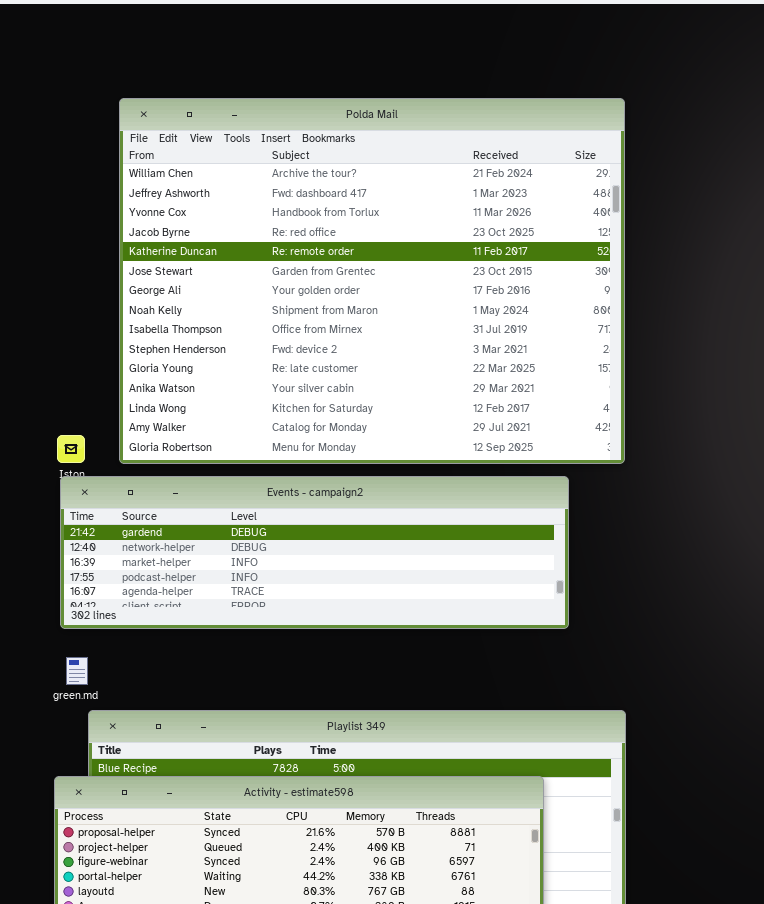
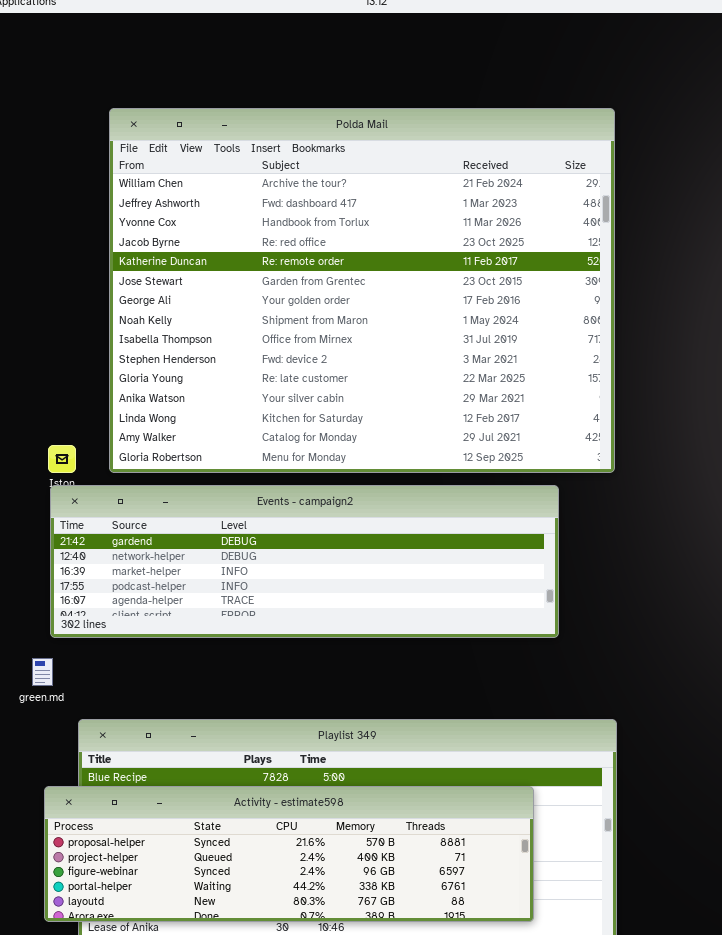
green.md: [66,657,88,685] -> [32,658,53,686], moved

